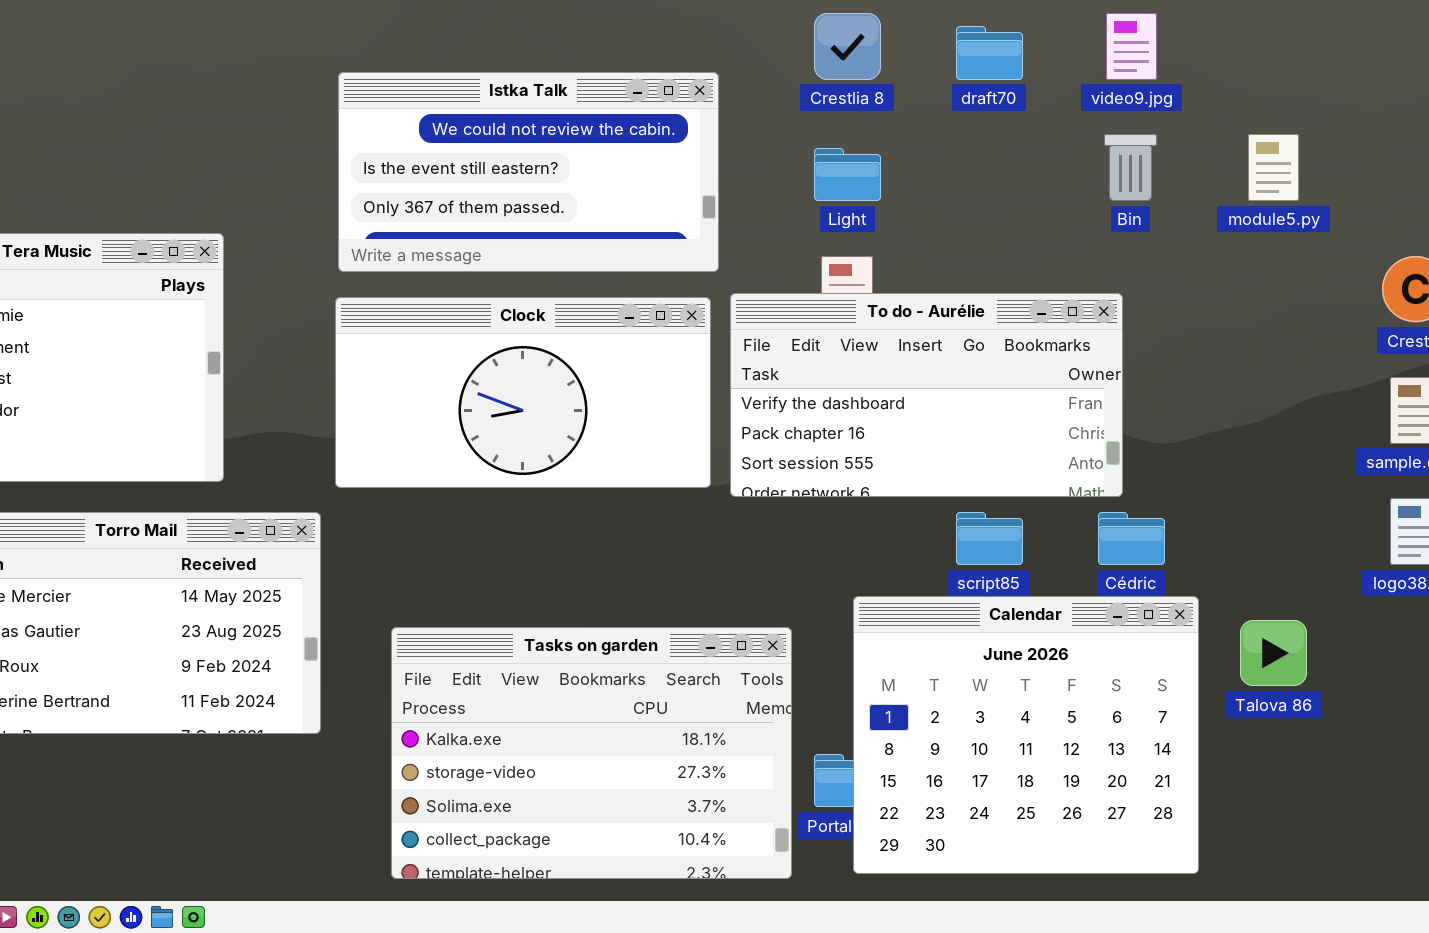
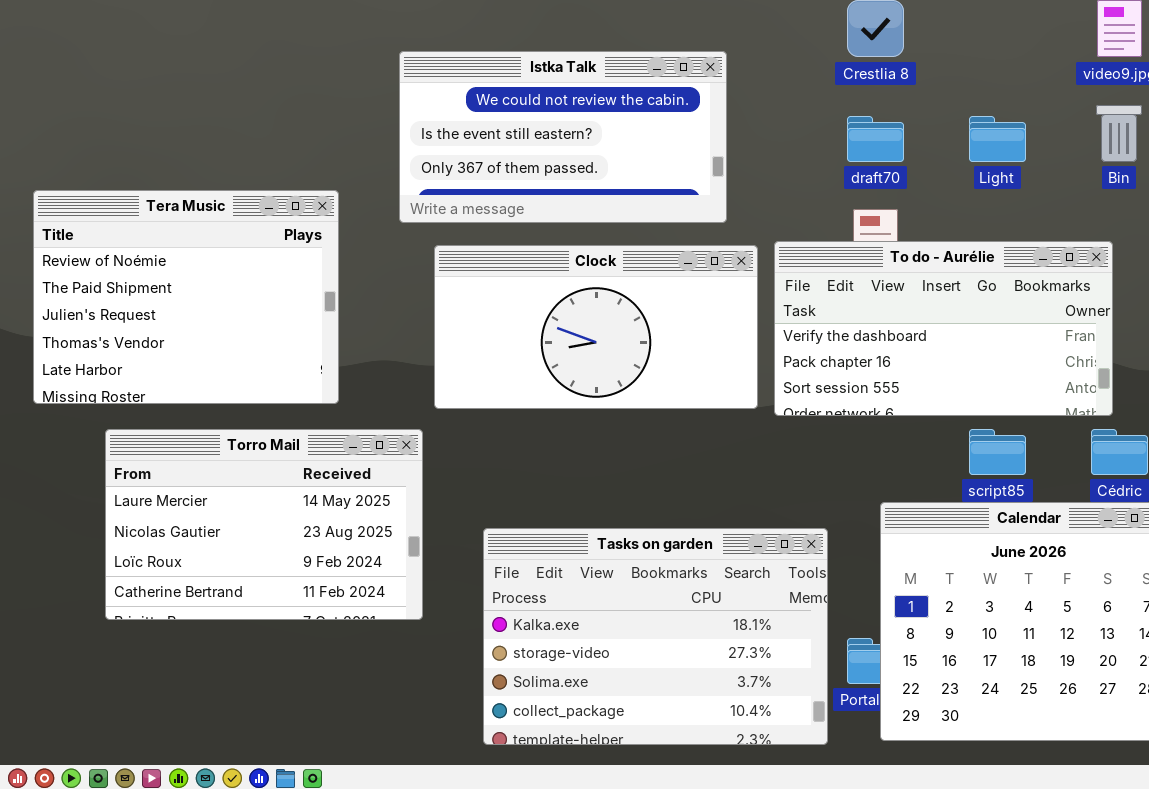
draft70: [956,26,1023,80] -> [847,116,904,162], moved
Istka Talk: [338,72,719,272] -> [399,51,727,223], moved
Light: [814,148,881,201] -> [969,116,1026,162], moved

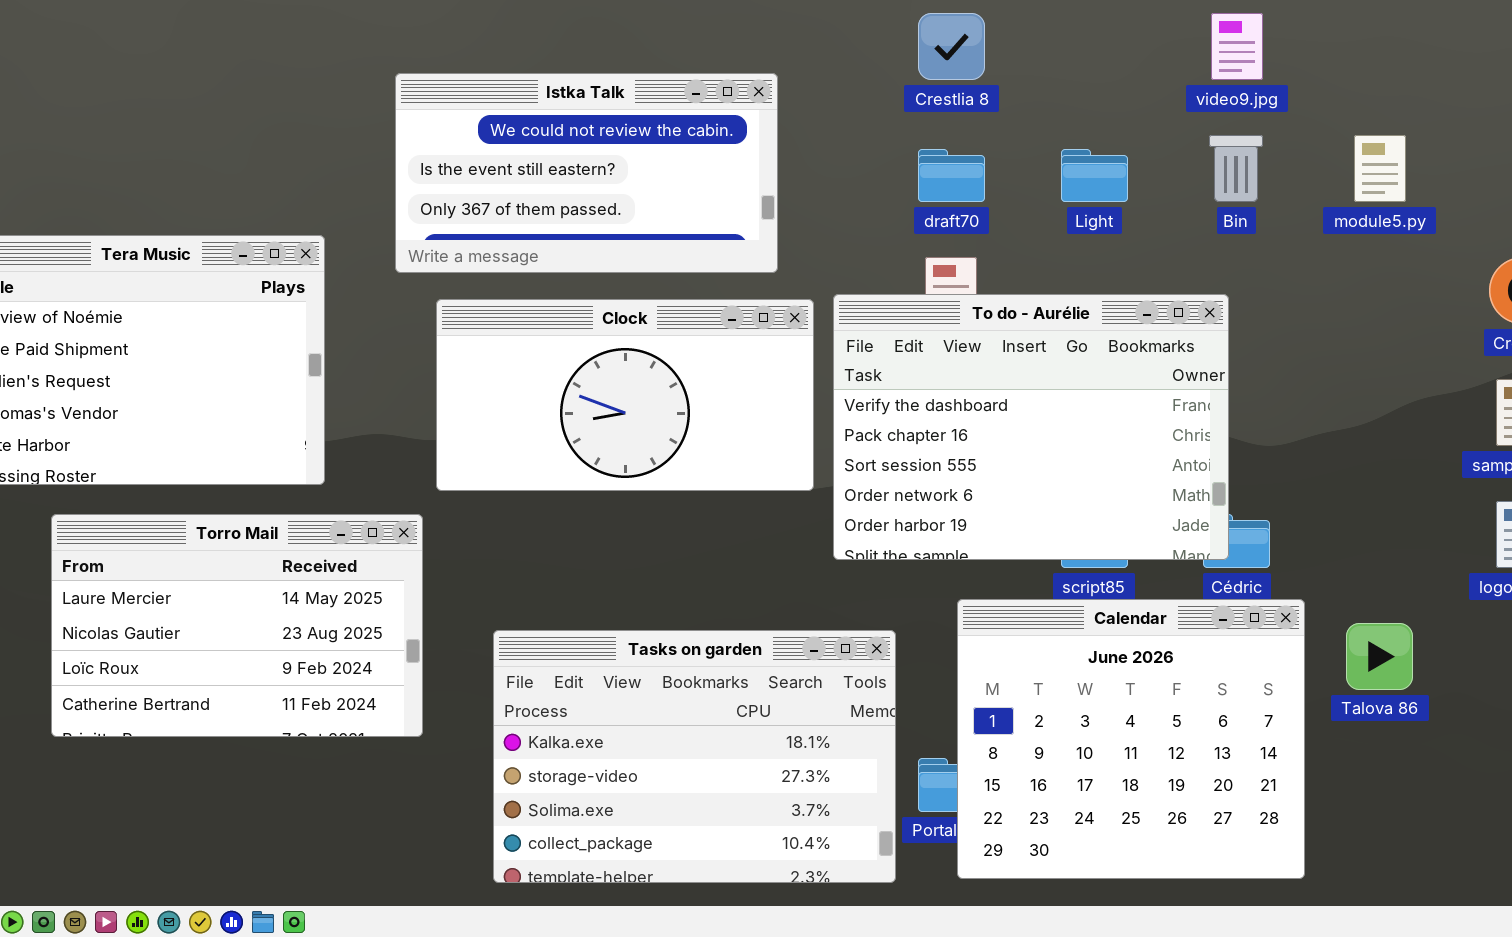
To do - Aurélie: [774,241,1113,416] -> [833,294,1229,560], resized

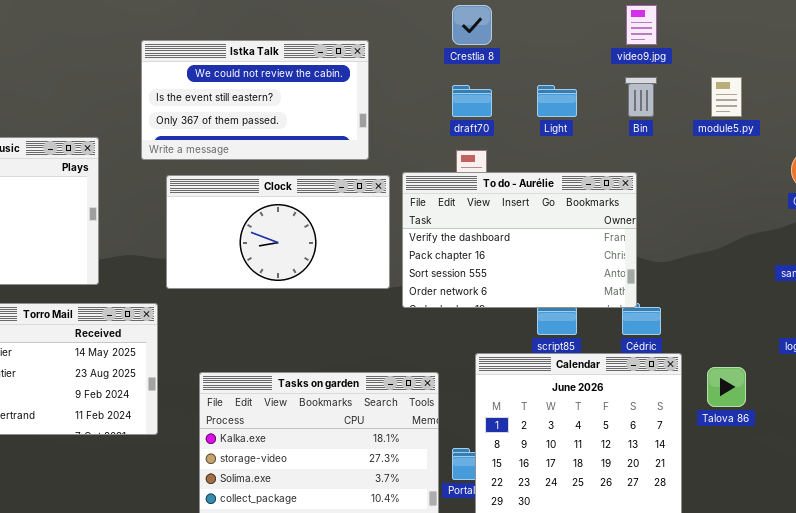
To do - Aurélie: [833,294,1229,560] -> [402,172,637,308], resized

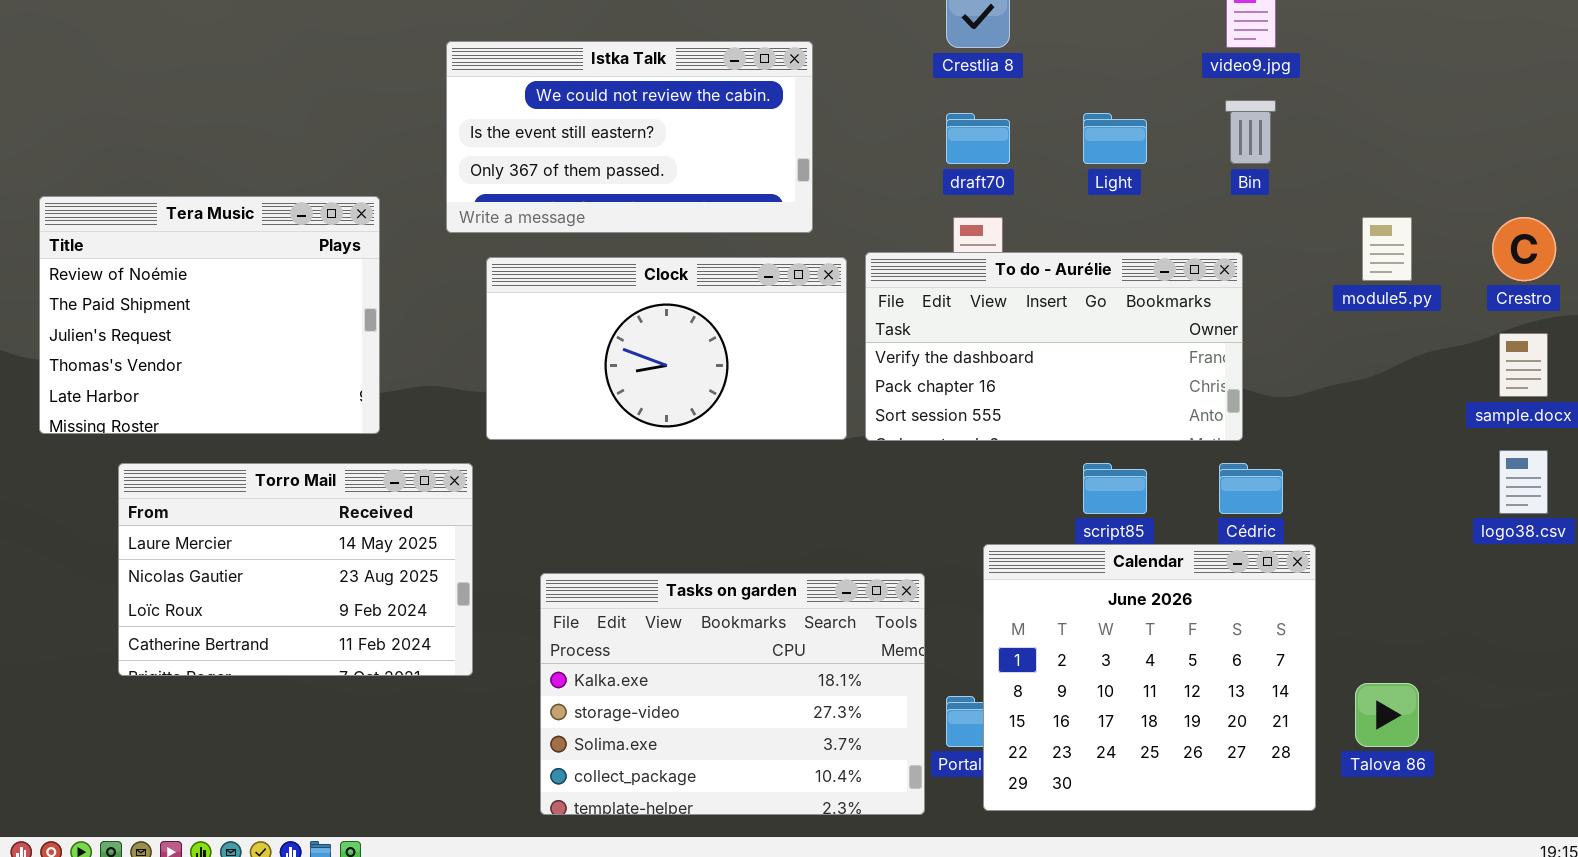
module5.py: [711,77,742,117] -> [1362,217,1412,281], moved
To do - Aurélie: [402,172,637,308] -> [865,252,1243,441], resized
Talova 86: [707,367,746,407] -> [1355,683,1419,747], moved

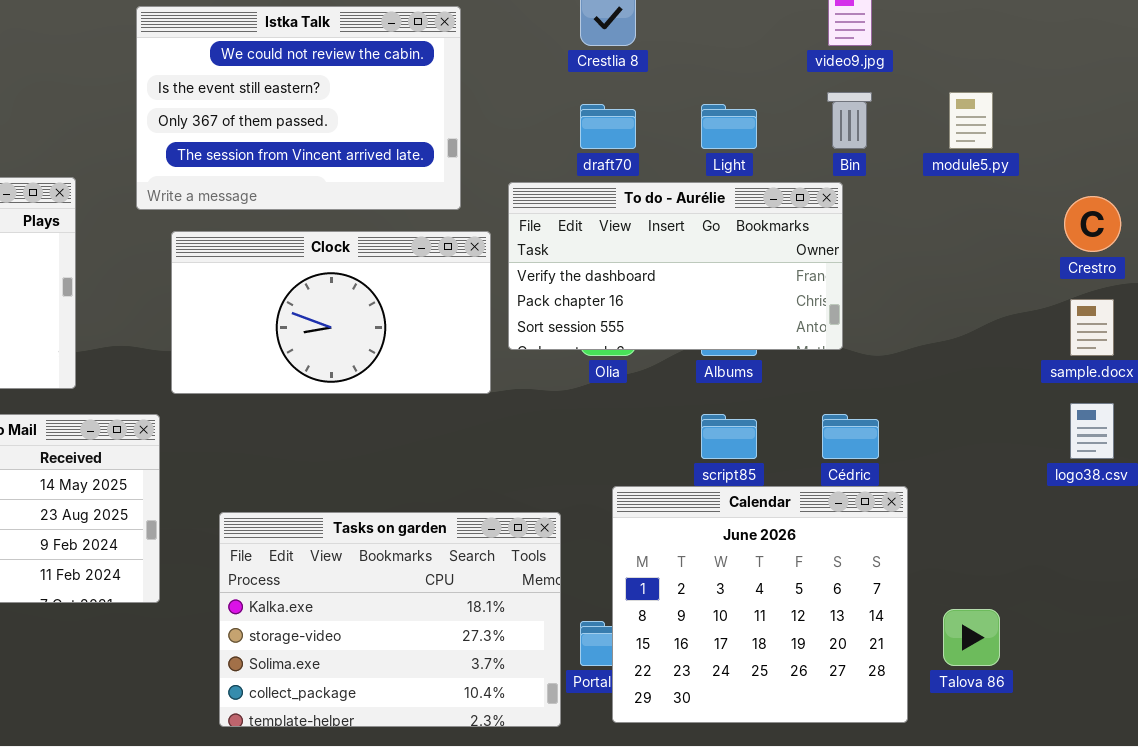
Istka Talk: [446,41,813,233] -> [136,6,461,210], resized
module5.py: [1362,217,1412,281] -> [949,92,993,149], moved
To do - Aurélie: [865,252,1243,441] -> [508,182,843,350], moved

